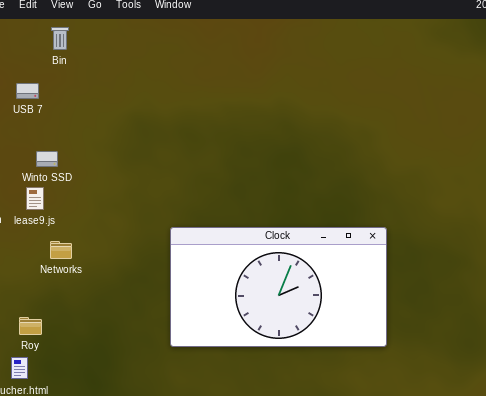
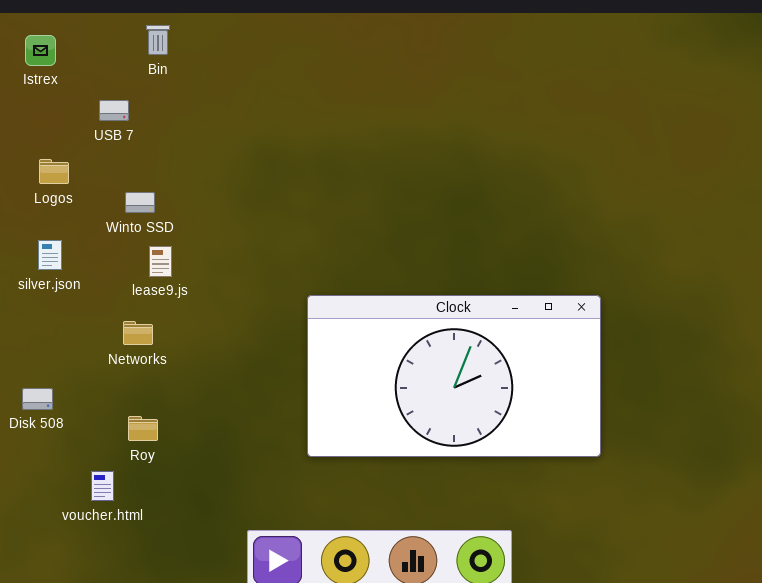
lease9.js: [26,187,44,210] -> [149,246,172,277], moved
Networks: [50,241,72,259] -> [123,321,153,345], moved
Roy: [19,317,42,335] -> [128,416,158,441], moved

